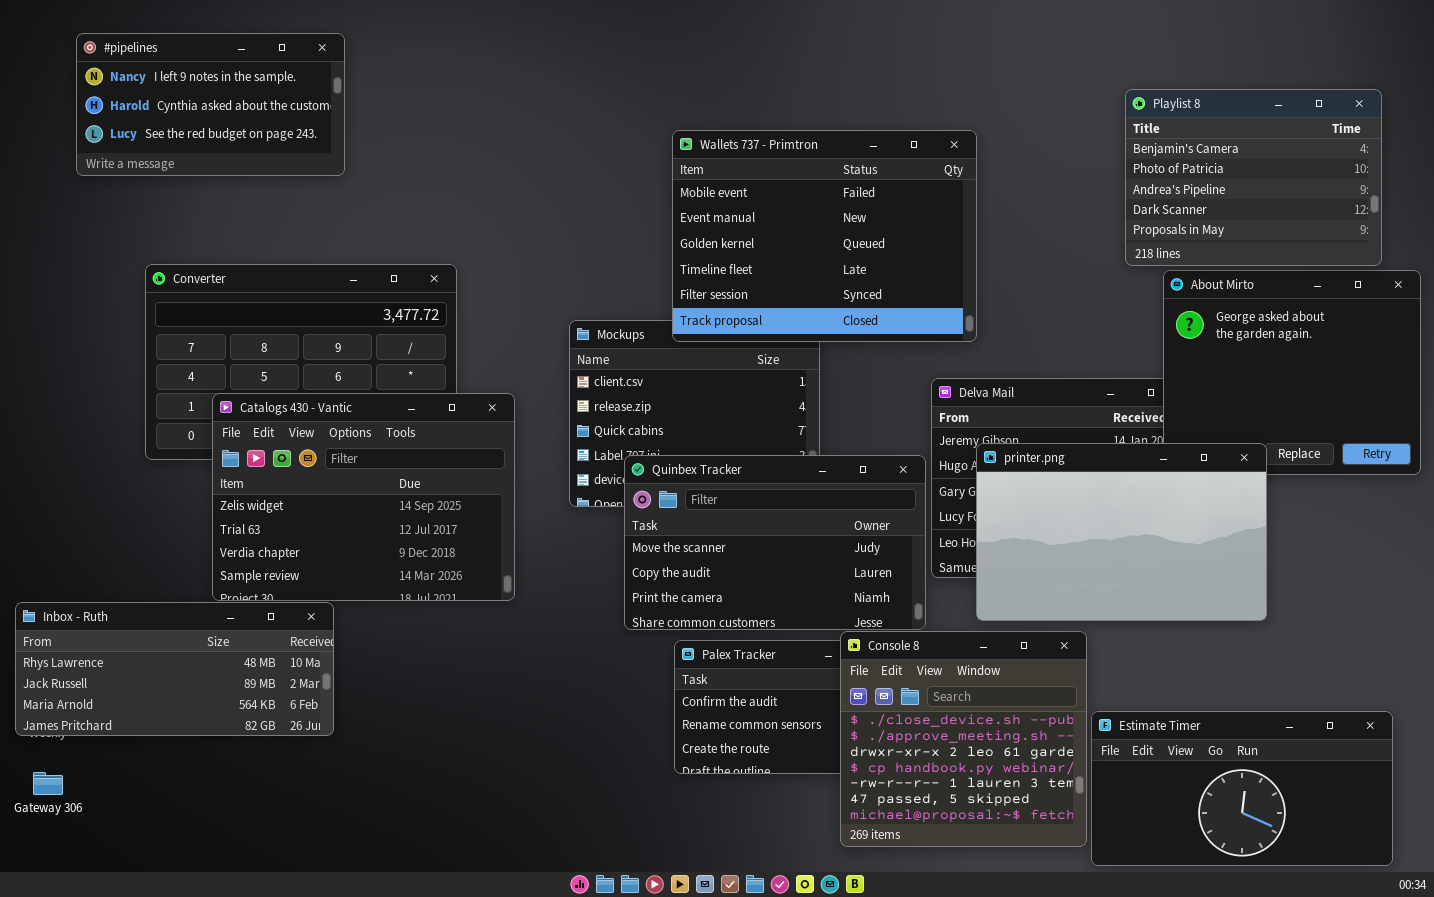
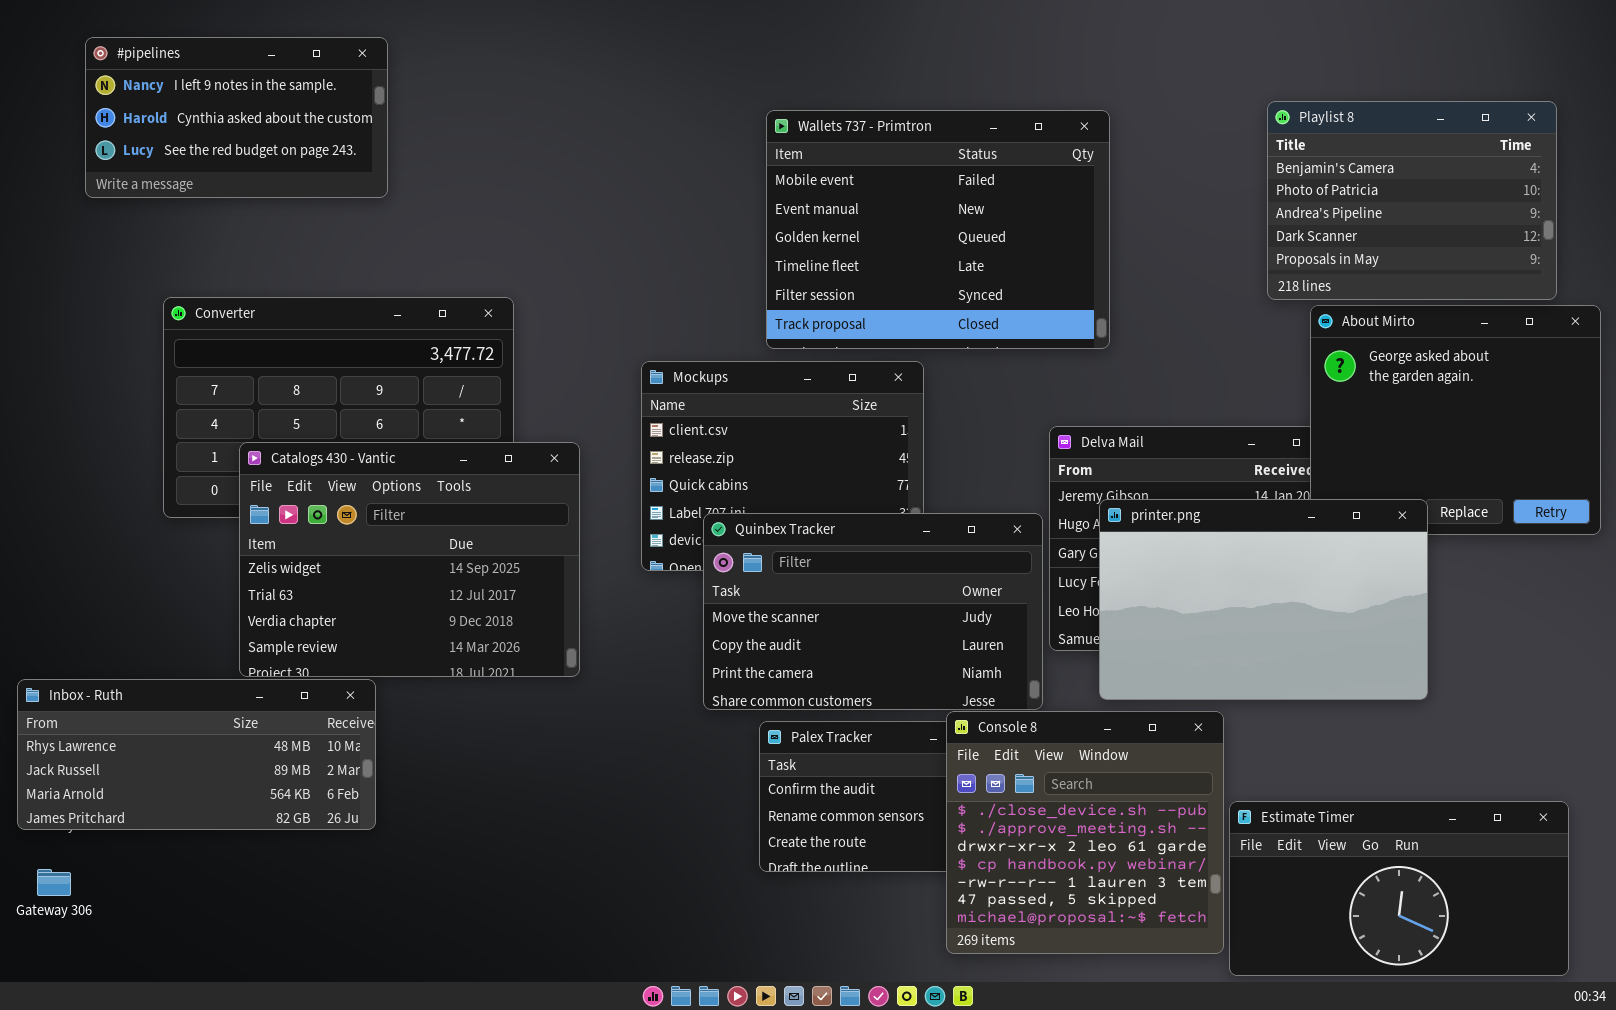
Wallets 737 - Primtron: [672,130,977,342] -> [766,110,1110,349], moved

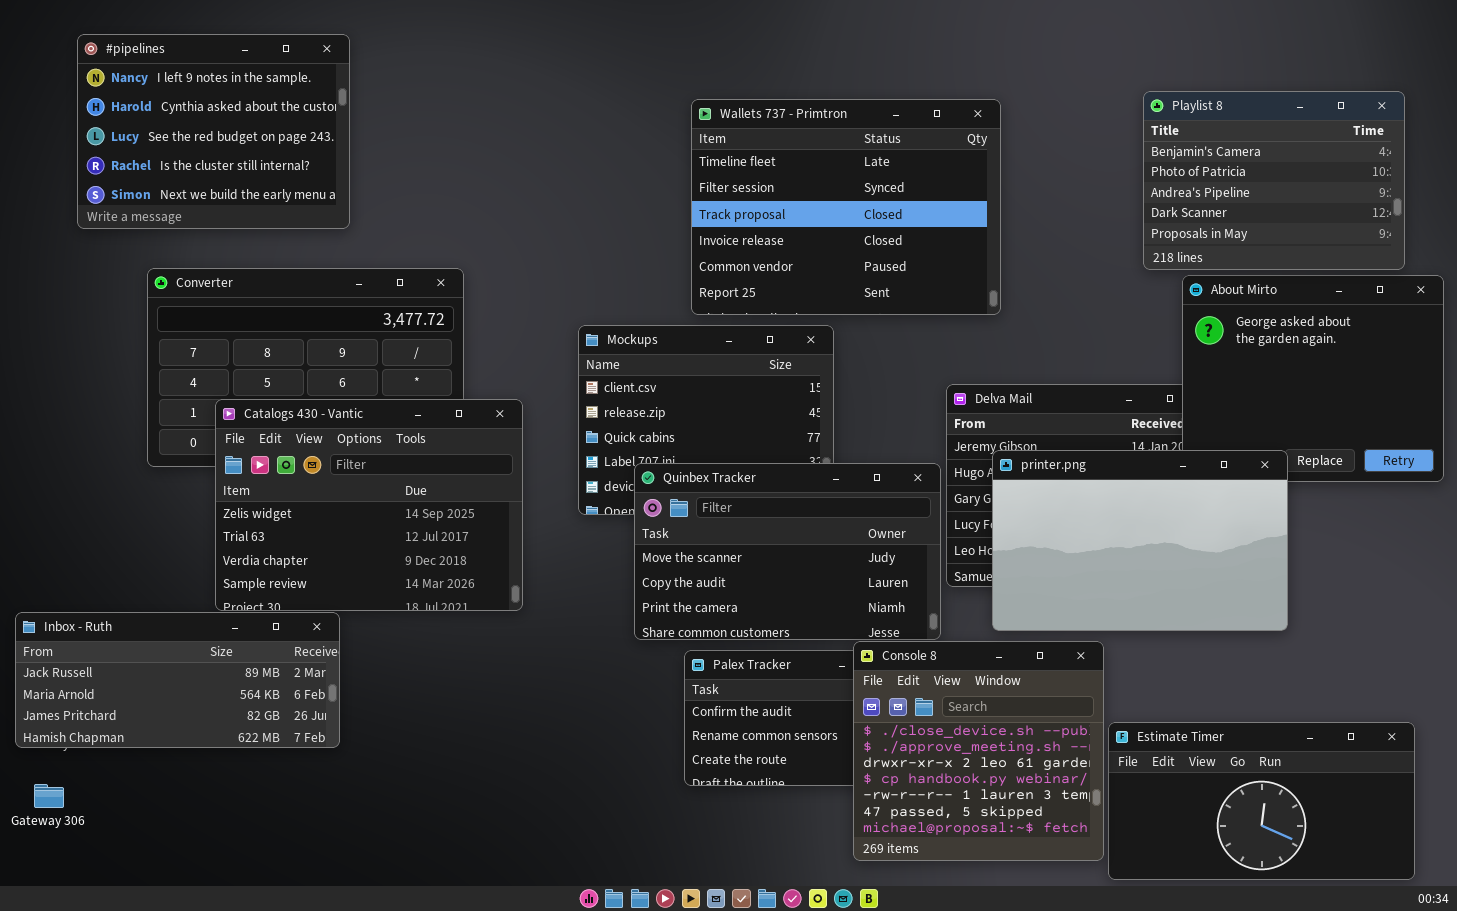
#pipelines: [85,37,388,198] -> [77,34,350,229], resized
Wallets 737 - Primtron: [766,110,1110,349] -> [691,99,1001,315], scrolled down 3 rows
Inbox - Ruth: [17,679,376,830] -> [15,612,340,748], scrolled down 1 row

